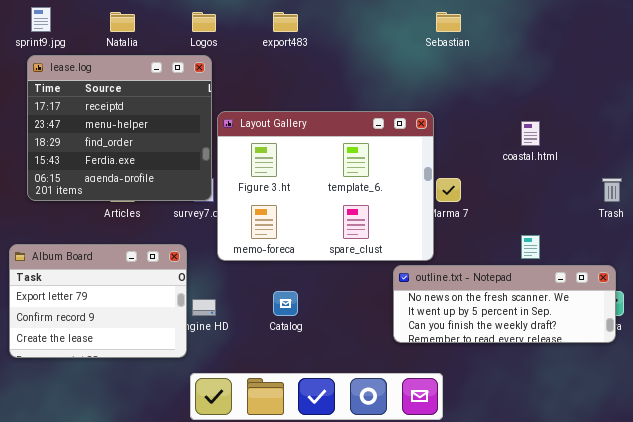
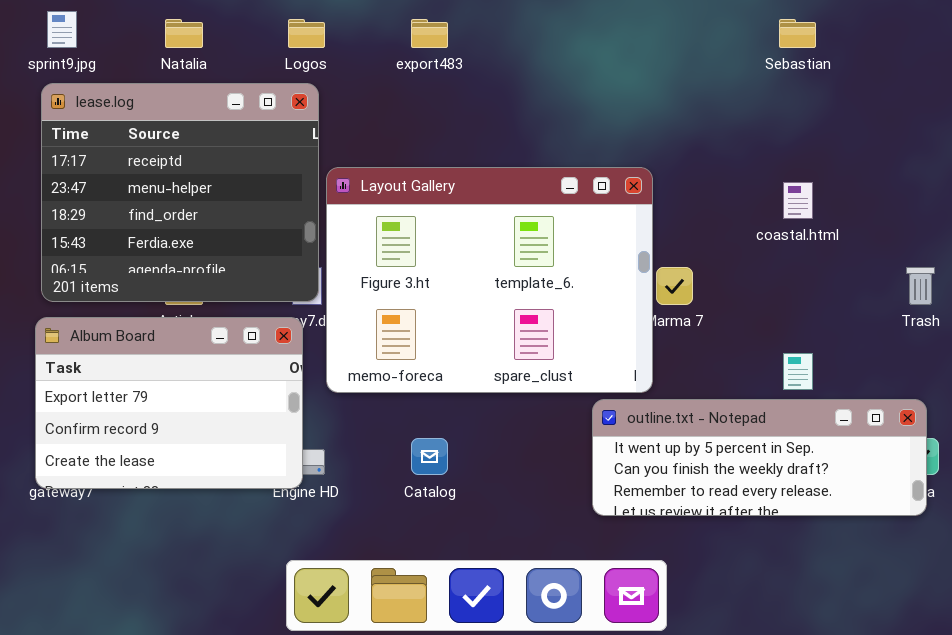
Sebastian: [436,12,461,32] -> [779,19,816,48], moved
Album Board: [9,244,187,358] -> [35,317,303,489], moved
outline.txt - Notepad: [393,265,616,343] -> [592,399,927,516], scrolled down 1 row

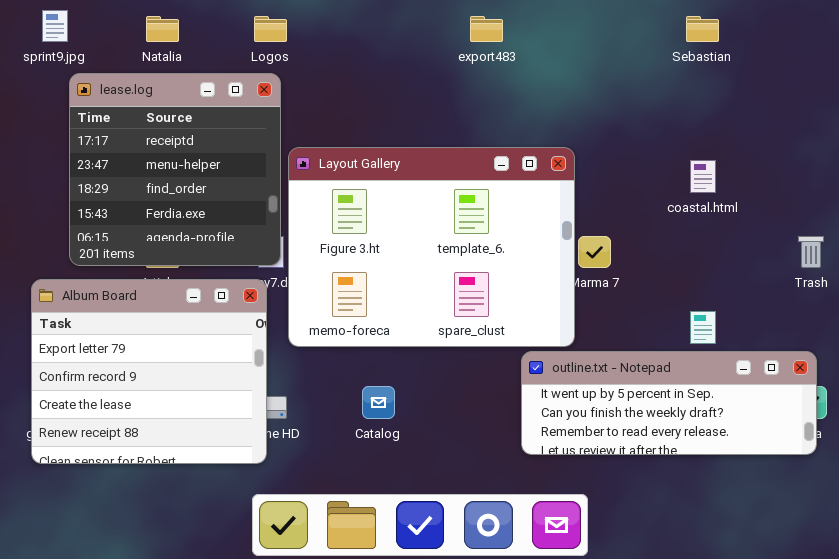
export483: [411,19,448,48] -> [470,16,503,42], moved
lease.log: [41,83,319,302] -> [69,73,281,266], resized
Album Board: [35,317,303,489] -> [31,279,267,464], resized

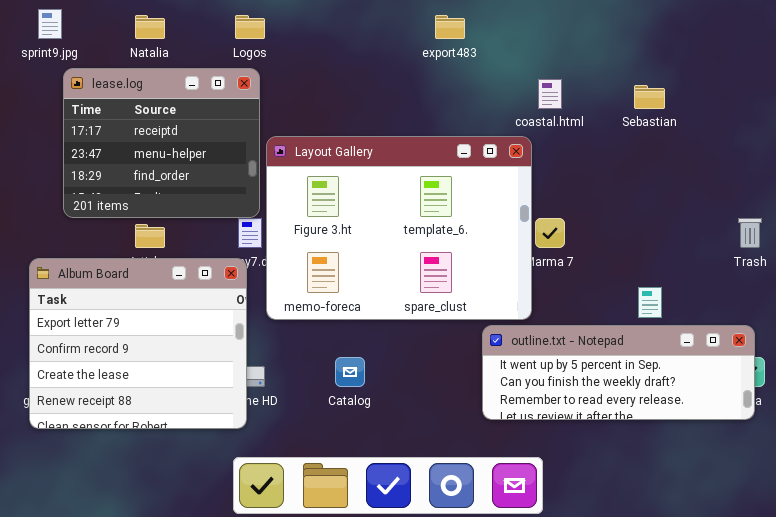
Sebastian: [686,16,719,42] -> [634,85,665,109], moved
lease.log: [69,73,281,266] -> [63,68,260,218], resized
coastal.html: [690,160,716,193] -> [538,79,562,109], moved

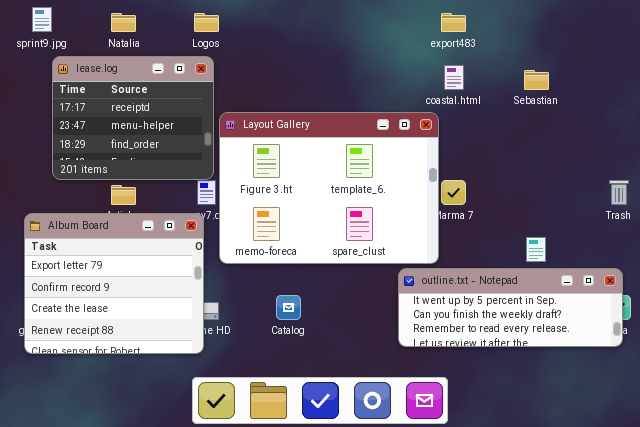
export483: [435,15,465,39] -> [441,13,466,32], moved

